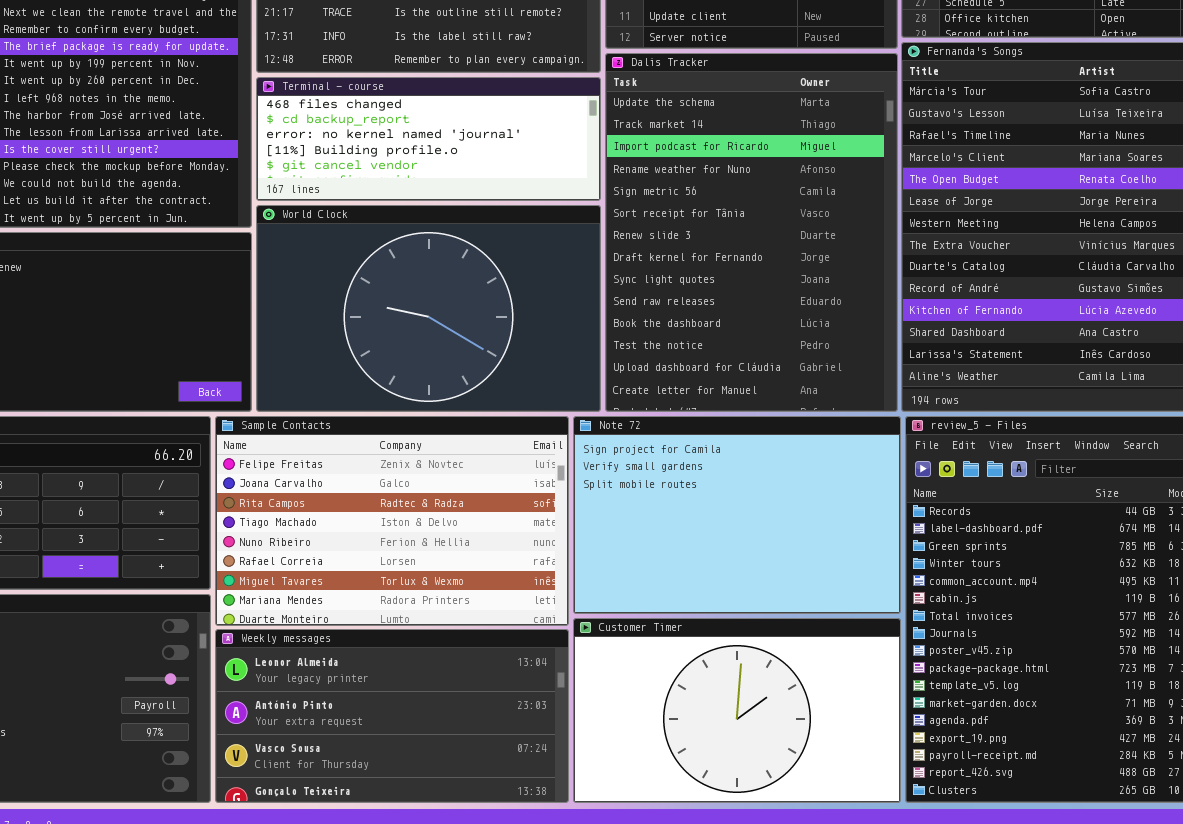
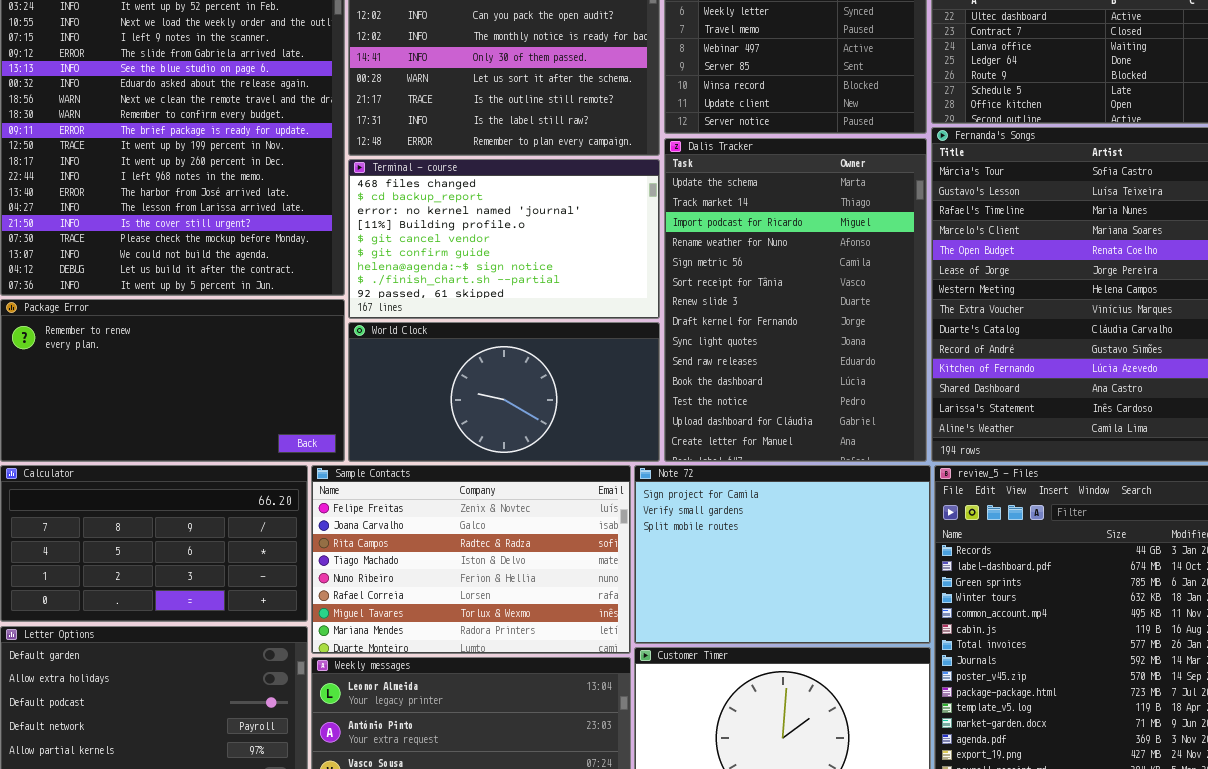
Terminal - course: [256,77,601,201] -> [348,159,660,319], resized
World Clock: [256,205,601,412] -> [348,322,660,462], resized

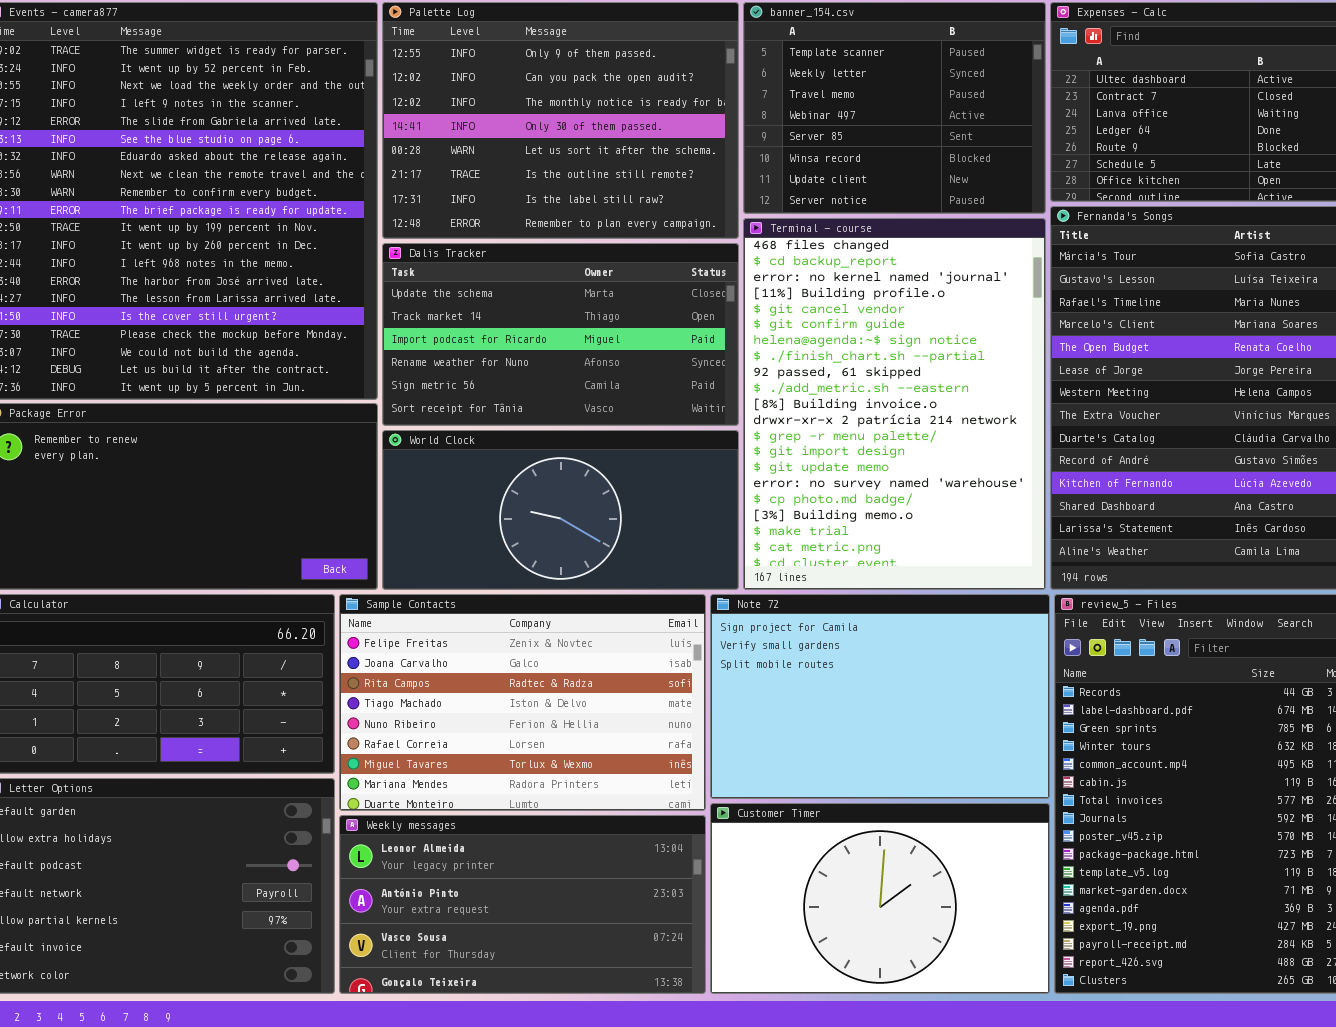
Dalis Tracker: [664,138,927,462] -> [382,243,739,426], moved, resized
Terminal - course: [348,159,660,319] -> [743,218,1046,590], moved, resized

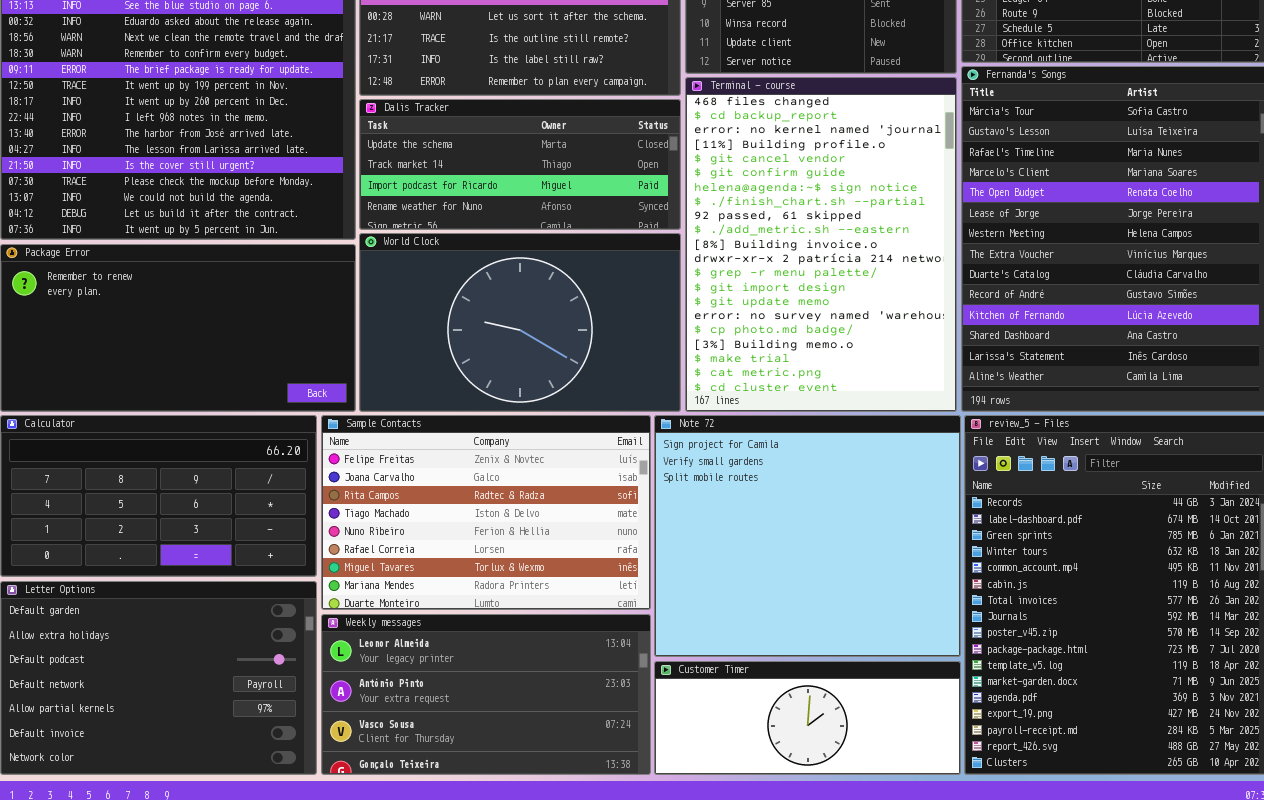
Dalis Tracker: [382,243,739,426] -> [359,99,681,230], resized
World Clock: [382,430,739,590] -> [359,233,681,412], resized
Note 72: [710,594,1050,799] -> [654,415,961,657], resized
Customer Timer: [710,803,1050,994] -> [654,661,961,775], resized

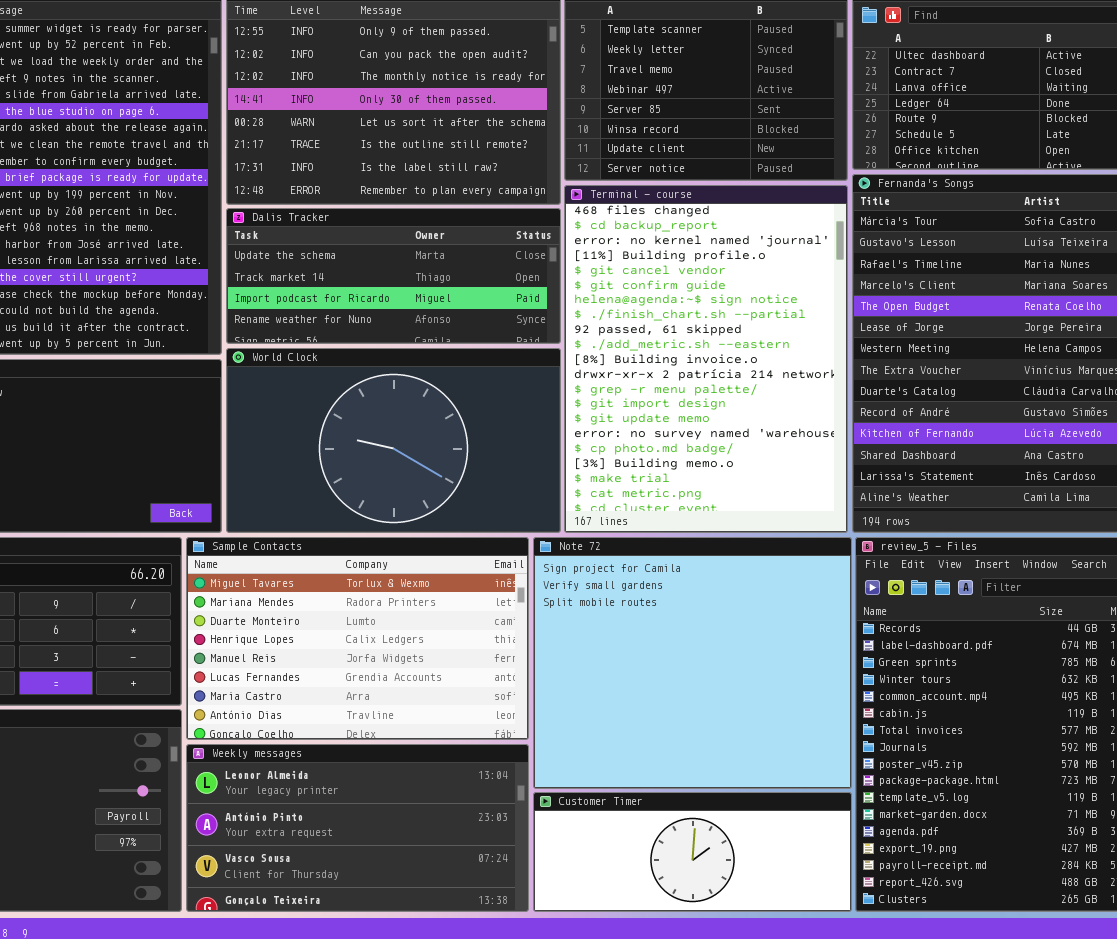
Sample Contacts: [321,415,651,610] -> [186,537,529,740], scrolled down 6 rows

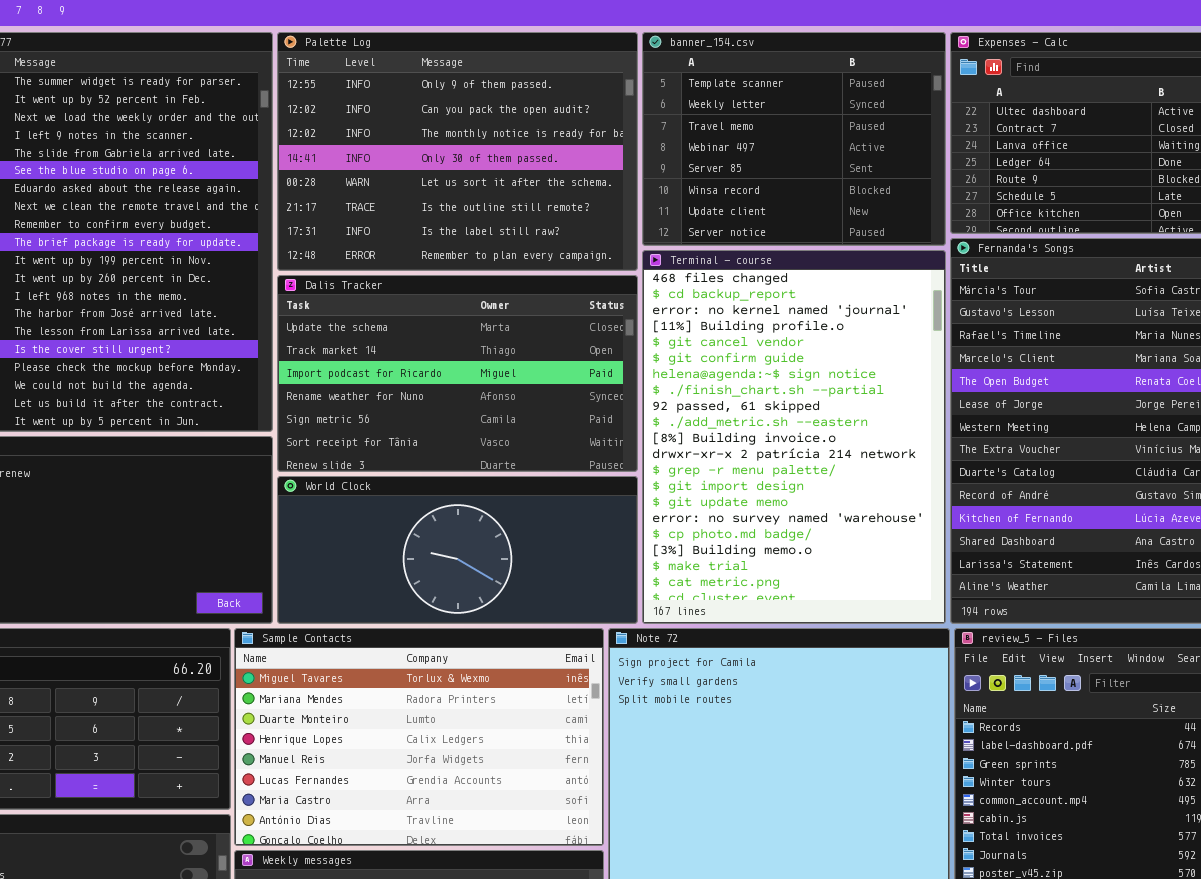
Dalis Tracker: [226,208,561,344] -> [277,275,638,472], resized
World Clock: [226,348,561,533] -> [277,476,638,624], resized

